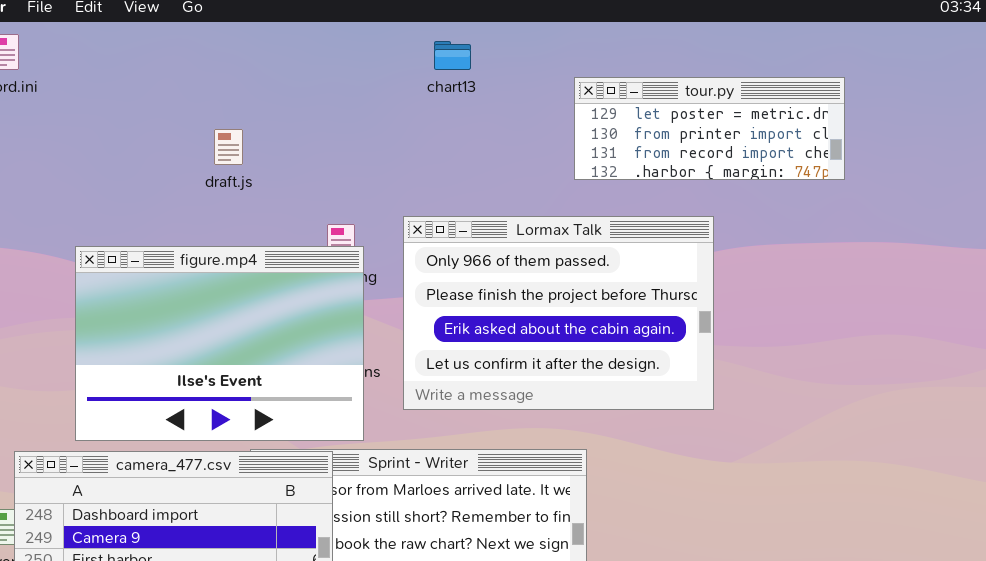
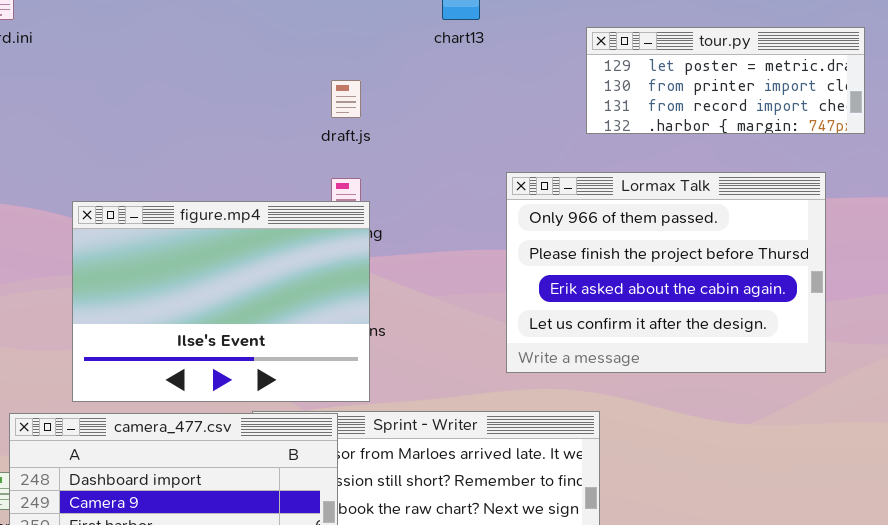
draft.js: [214,129,243,165] -> [331,80,361,118], moved
Lormax Talk: [403,216,714,410] -> [506,172,826,373], moved

